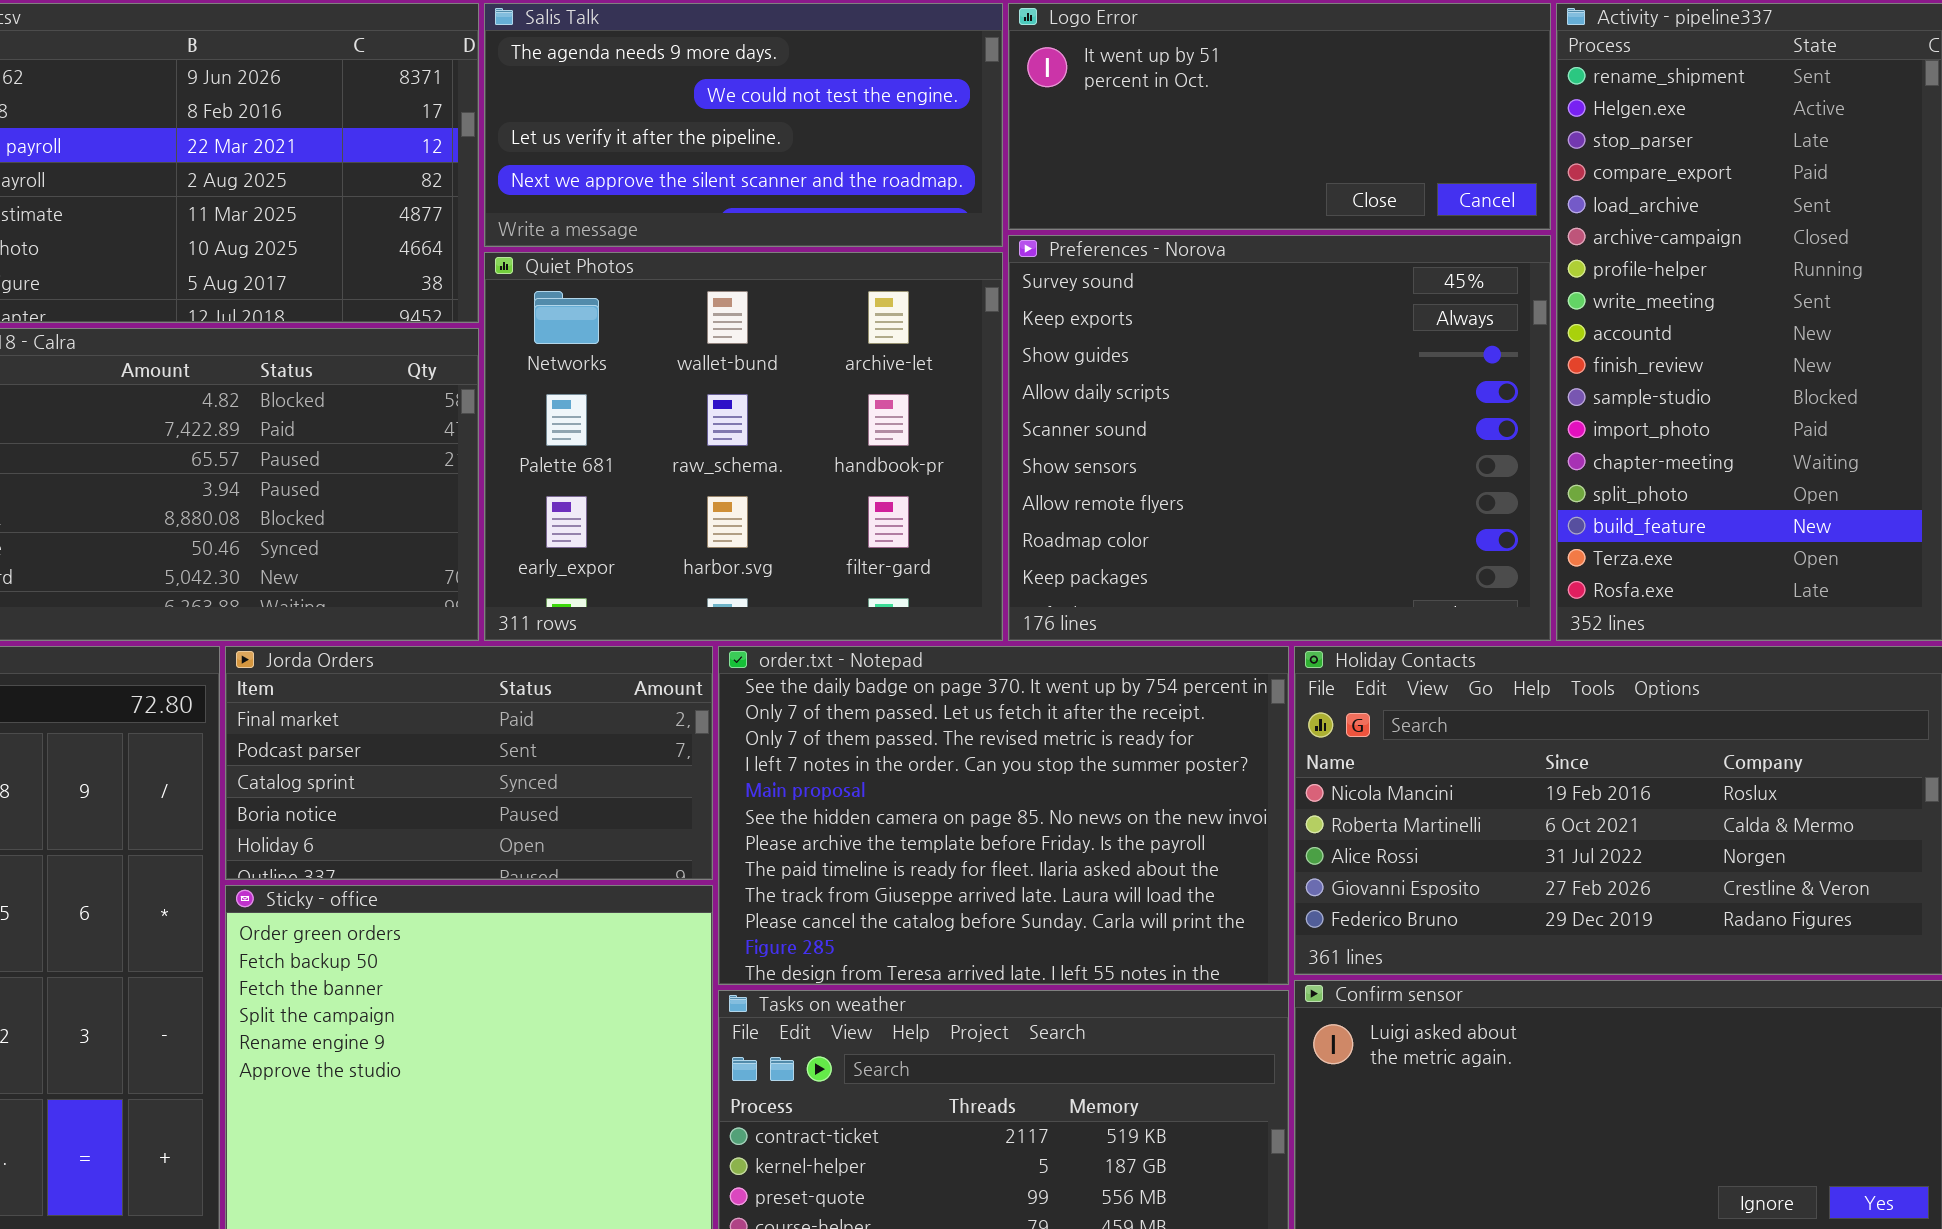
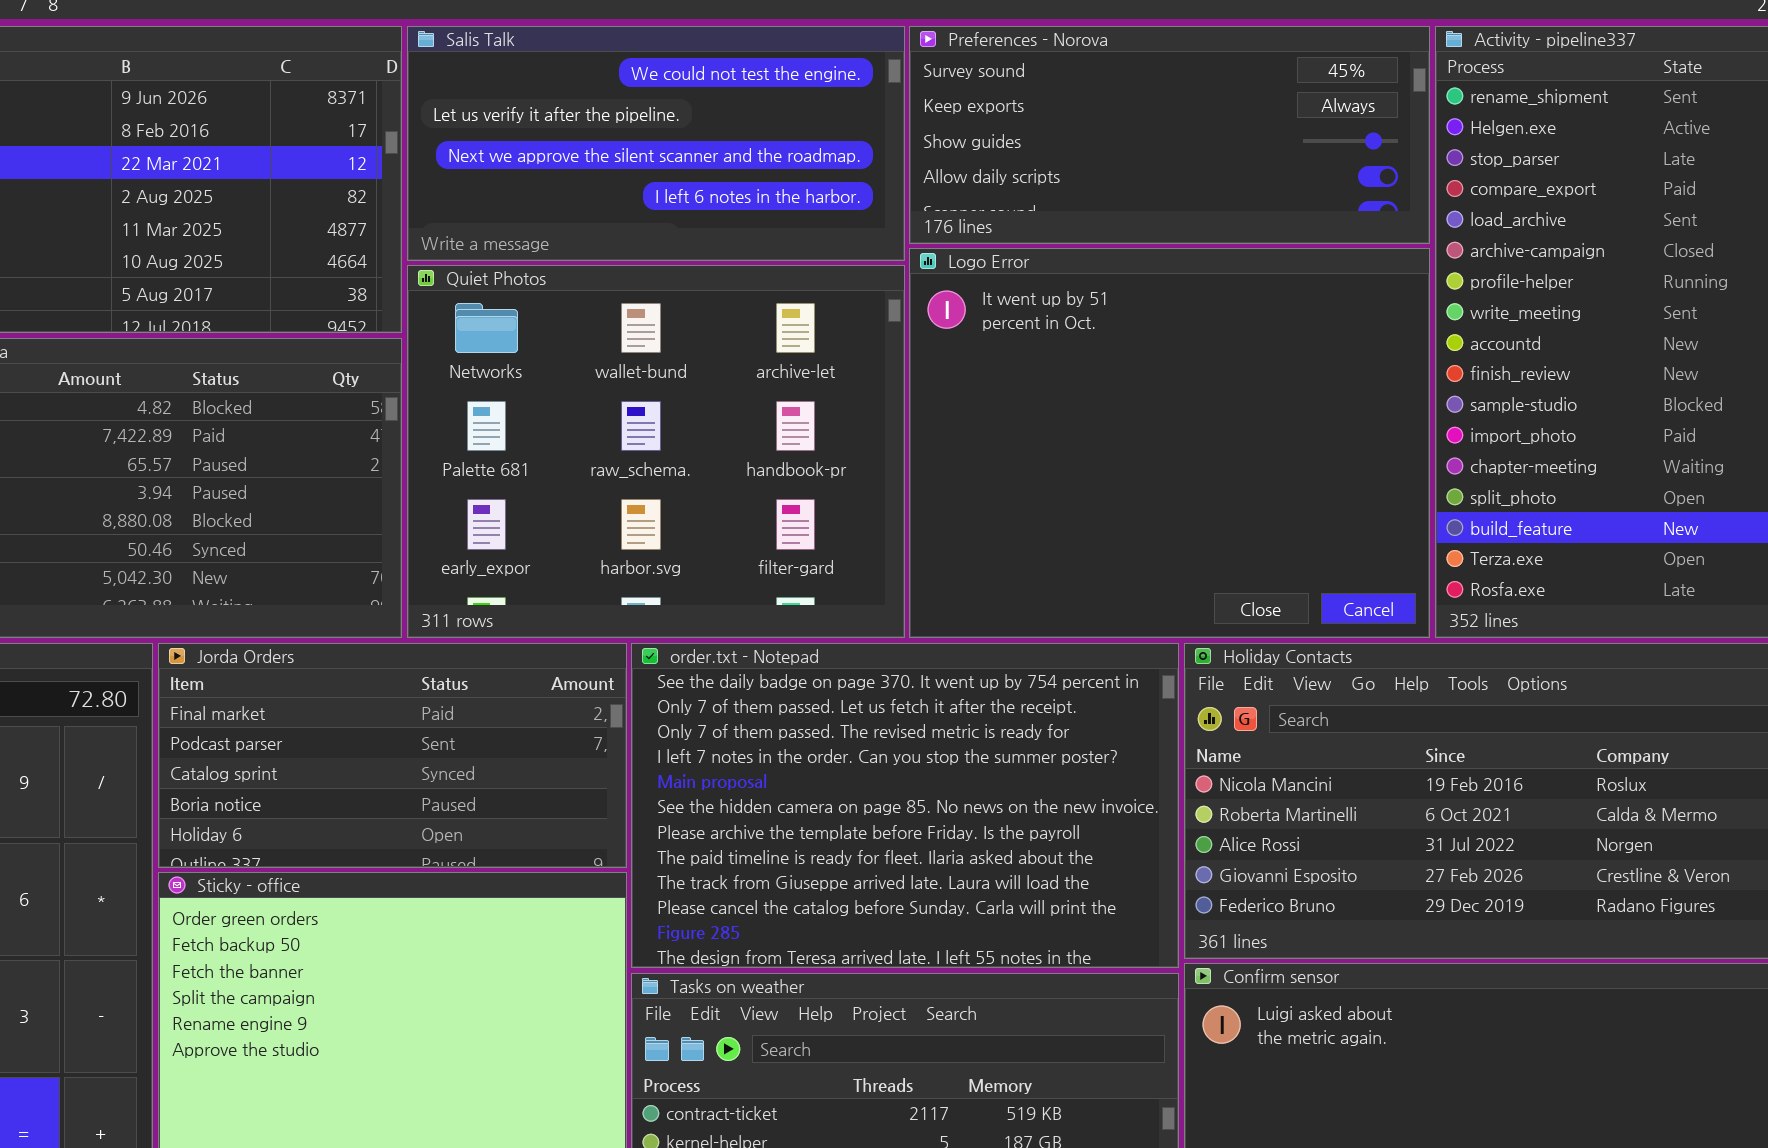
Salis Talk: [484,3,1003,247] -> [407,26,905,261], scrolled down 1 row
Logo Error: [1008,3,1551,230] -> [909,248,1430,638], moved, resized
Preferences - Norova: [1008,235,1551,641] -> [909,26,1430,244], moved, resized

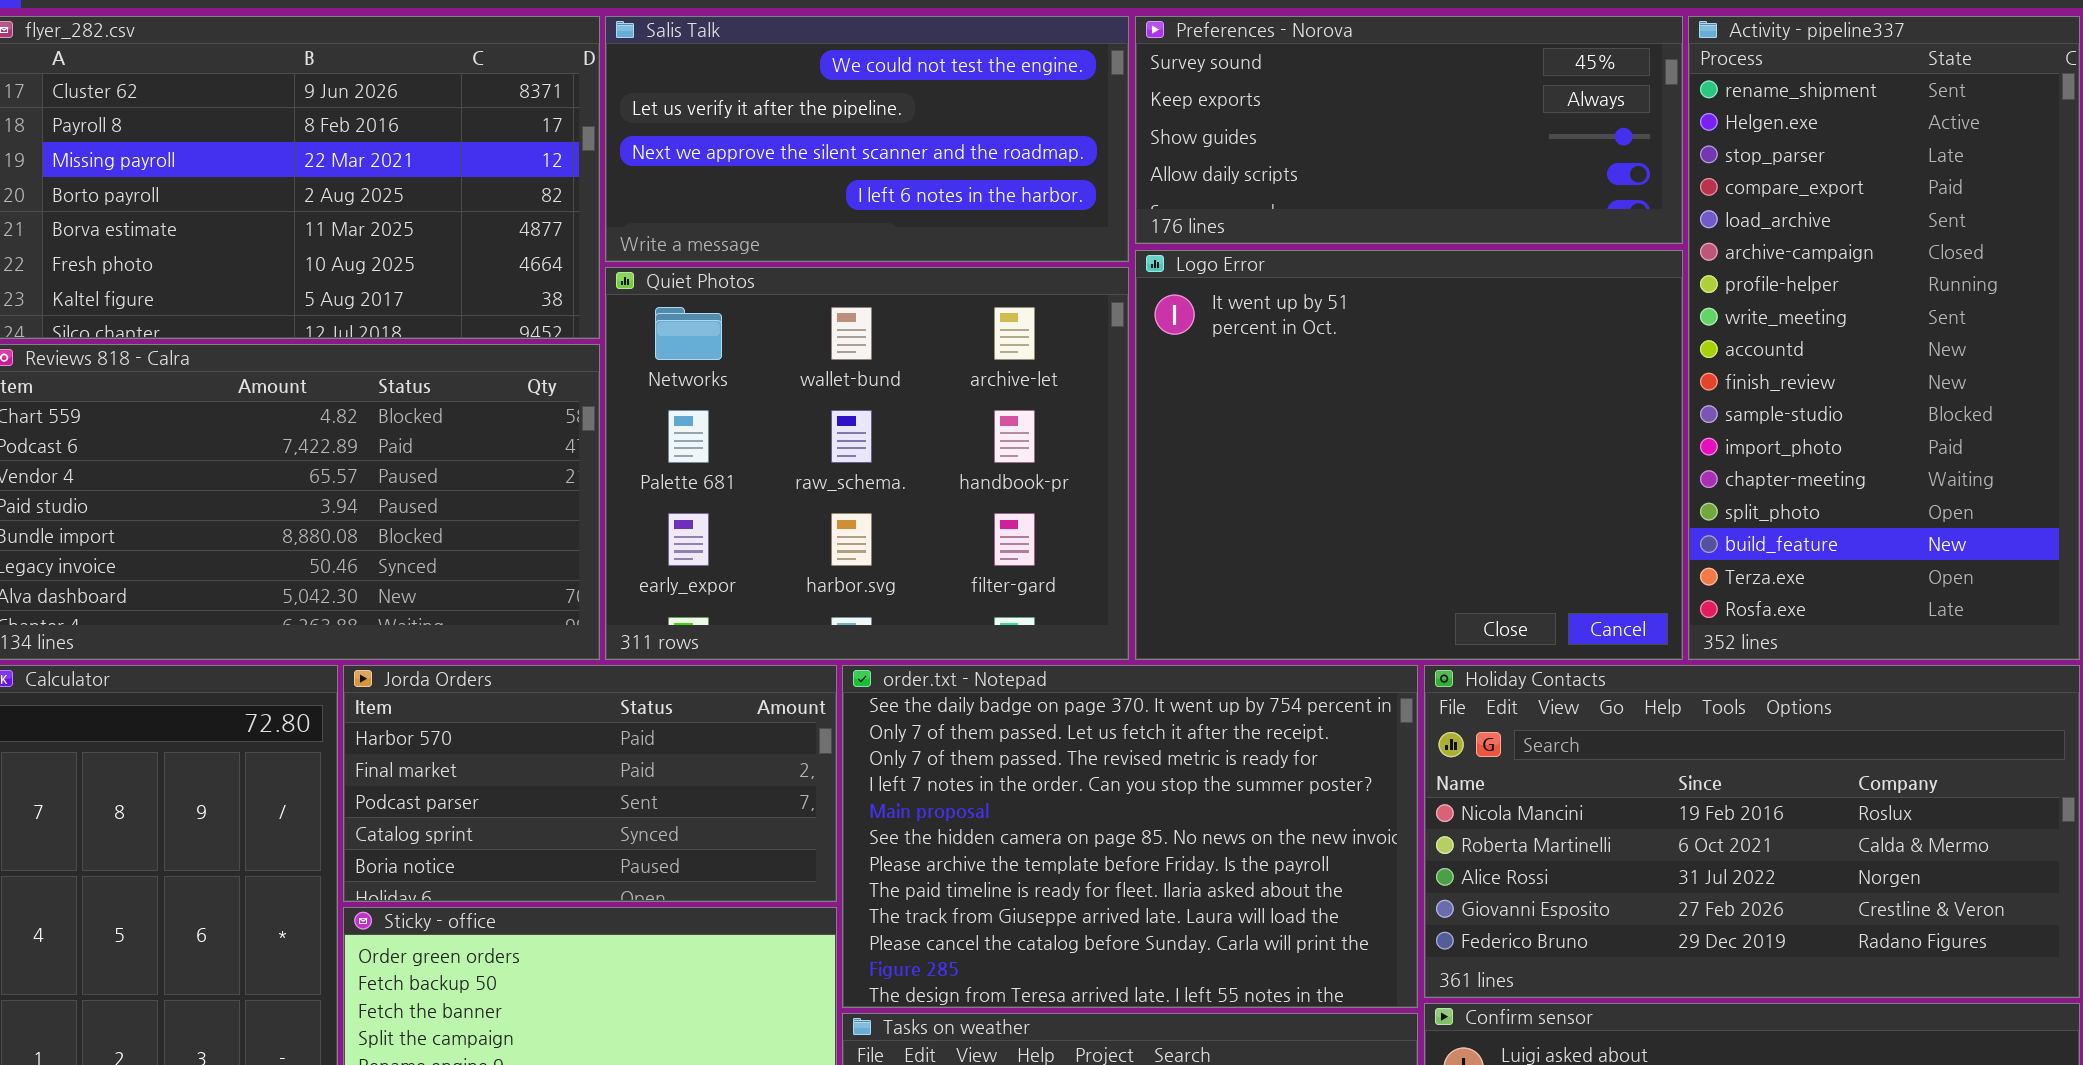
Jorda Orders: [158,643,627,868] -> [343,665,837,902], scrolled up 1 row

